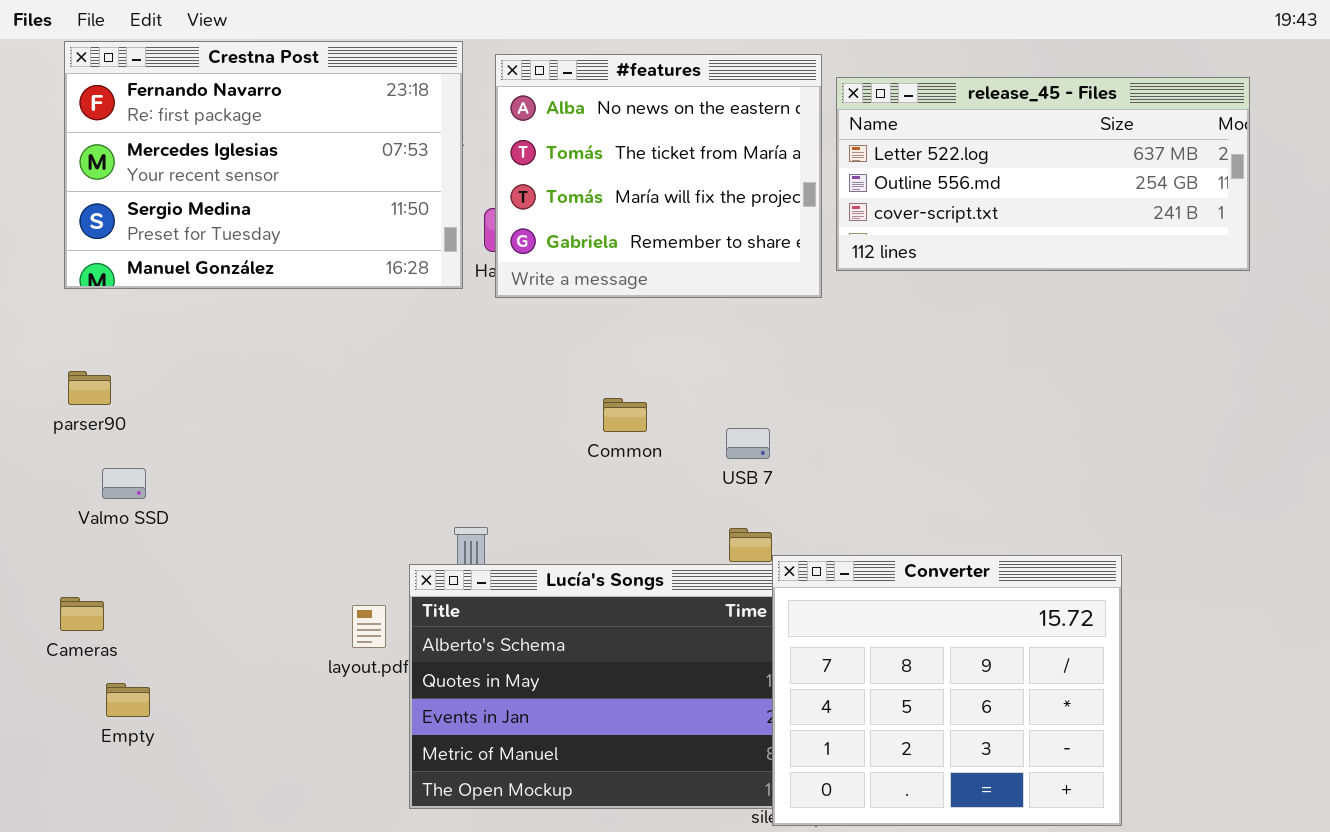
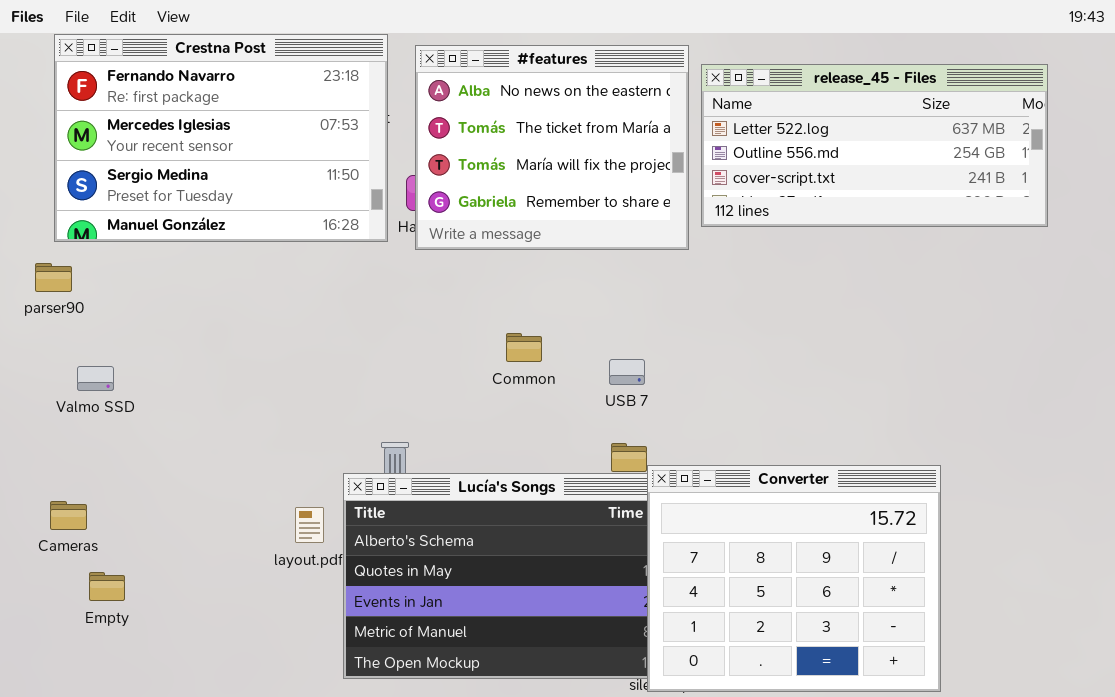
parser90: [68,371,111,405] -> [35,263,72,292], moved
Valmo SSD: [102,468,146,499] -> [77,366,114,391], moved

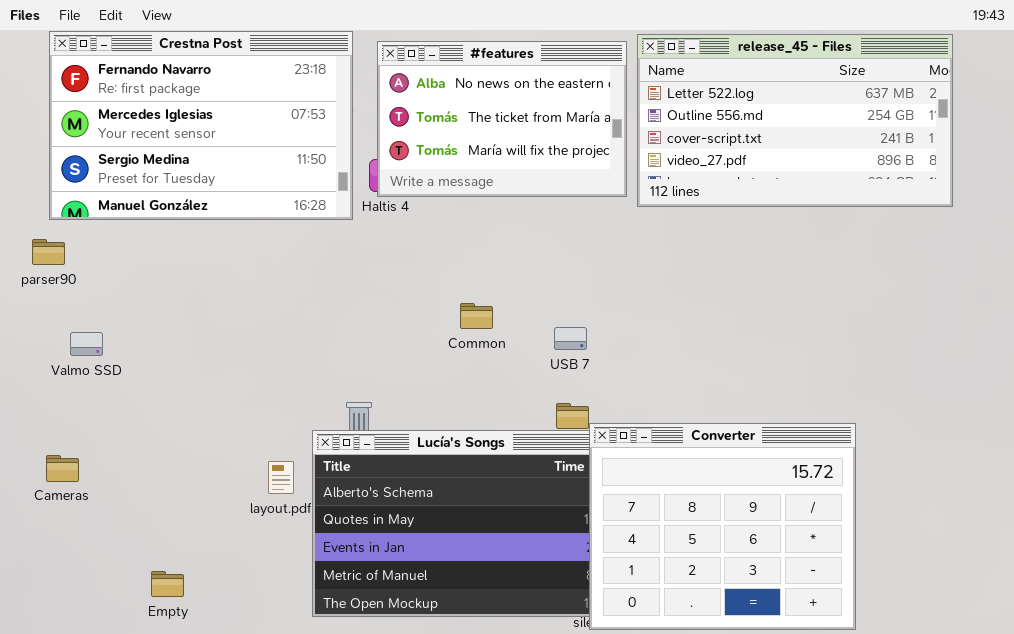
#features: [415,45,689,250] -> [377,41,627,197], resized
release_45 - Files: [701,64,1048,227] -> [637,34,953,207], resized
Empty: [89,572,125,601] -> [151,571,184,597], moved

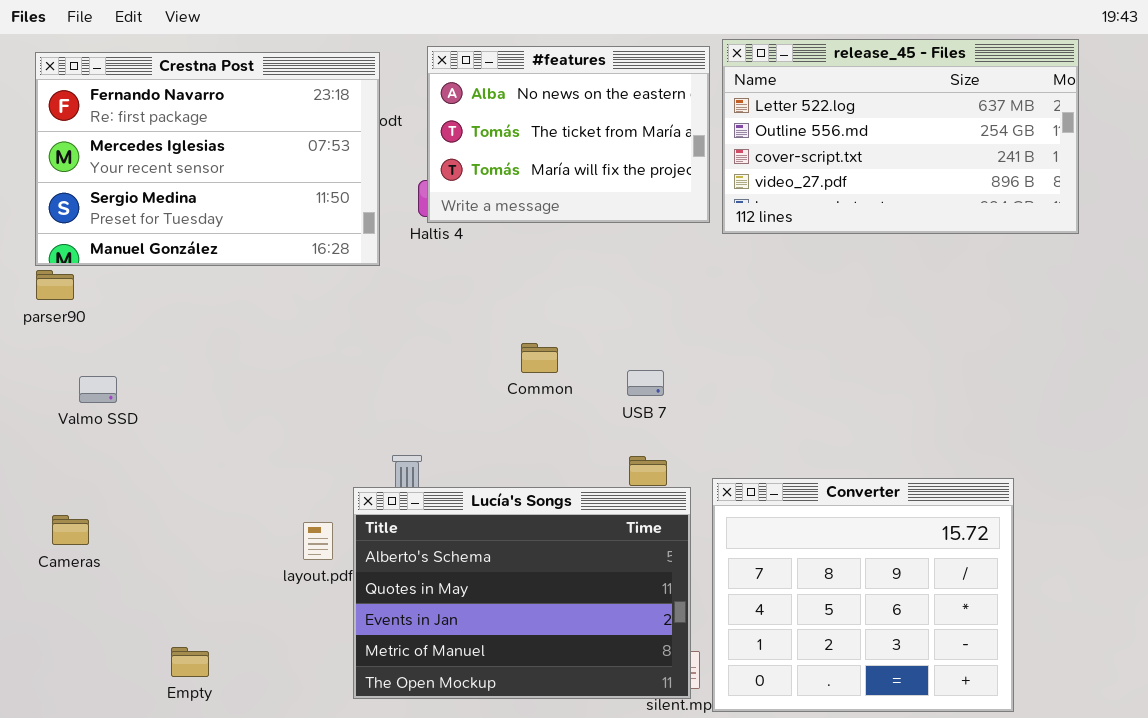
Crestna Post: [49,31,353,220] -> [35,52,380,266], moved
Converter: [589,423,856,630] -> [712,478,1014,712], moved

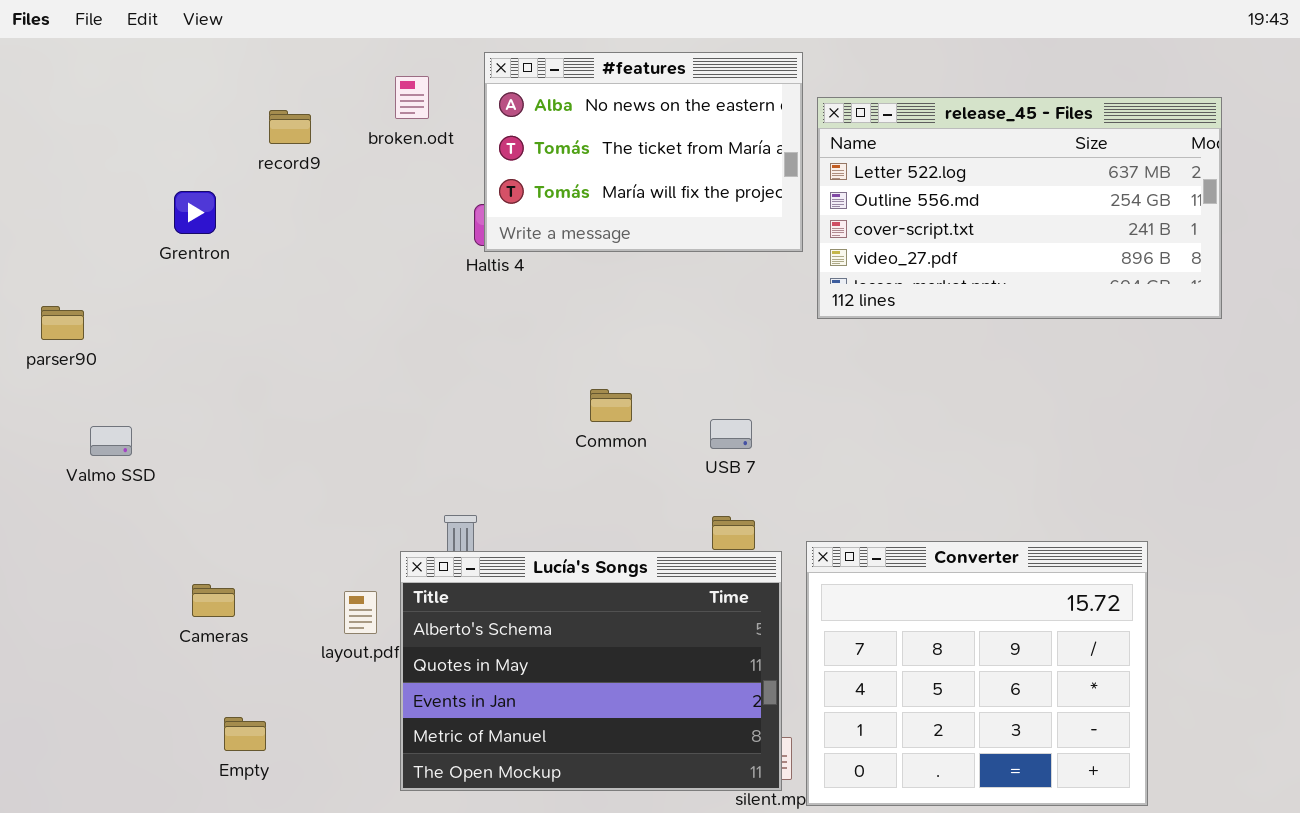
release_45 - Files: [722,39,1079,234] -> [817,97,1222,319], moved
Crestna Post: [35,52,380,266] -> none, closed
Cameras: [52,515,89,545] -> [192,584,235,617], moved
Empty: [171,647,209,677] -> [224,717,266,751], moved

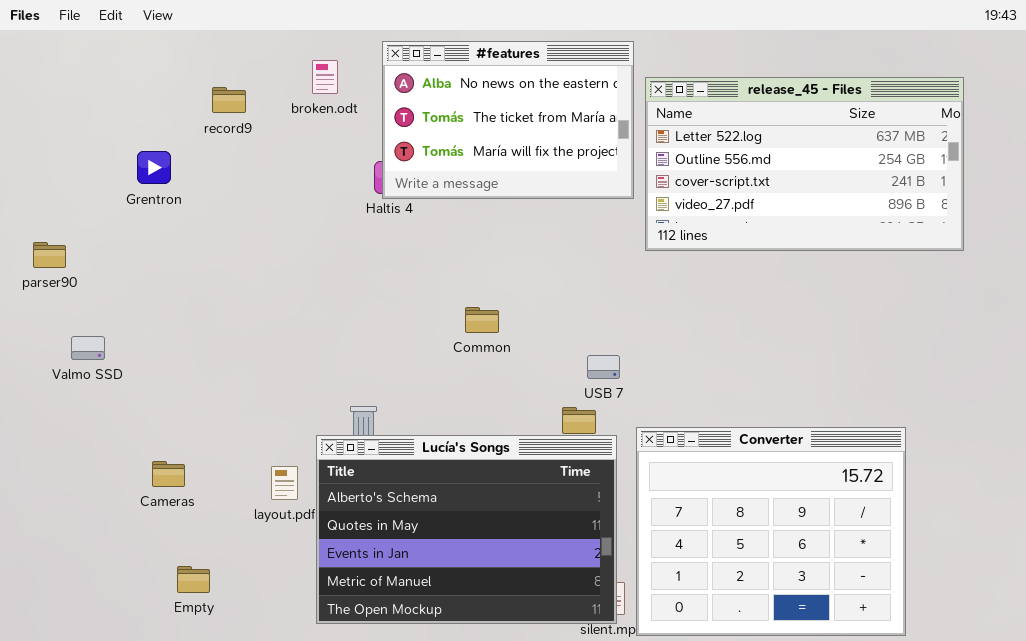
USB 7: [710,419,752,449] -> [587,355,620,379], moved

